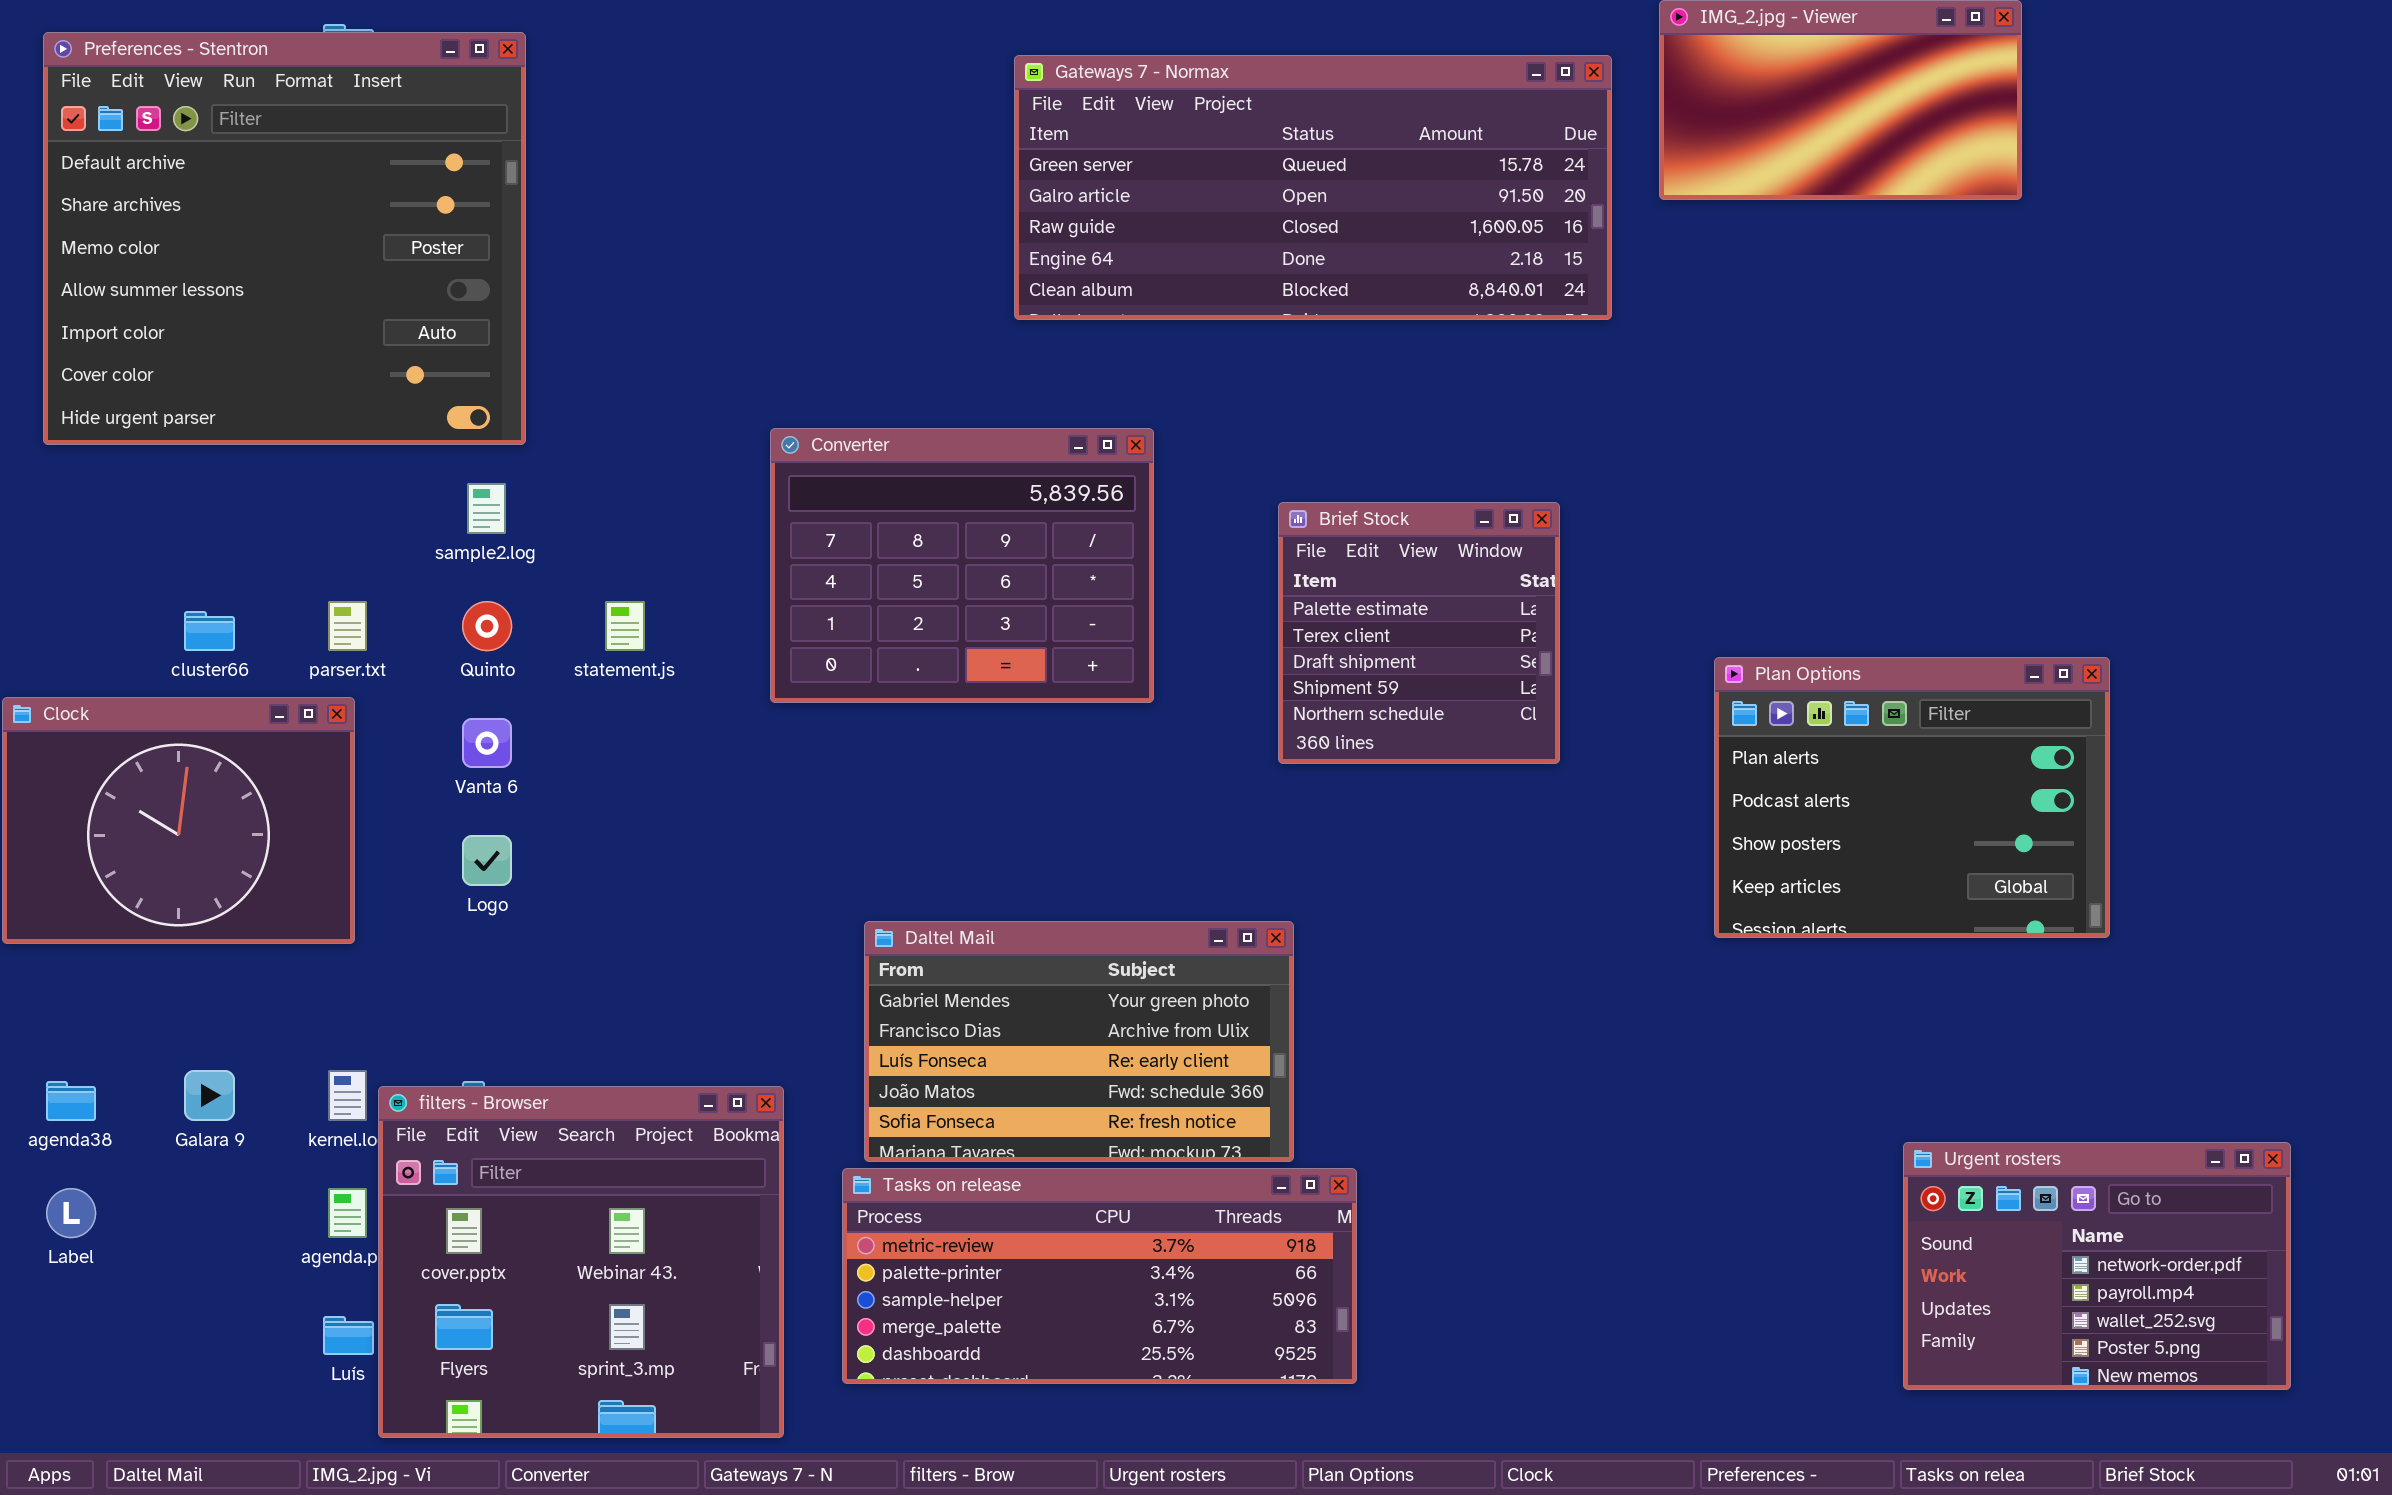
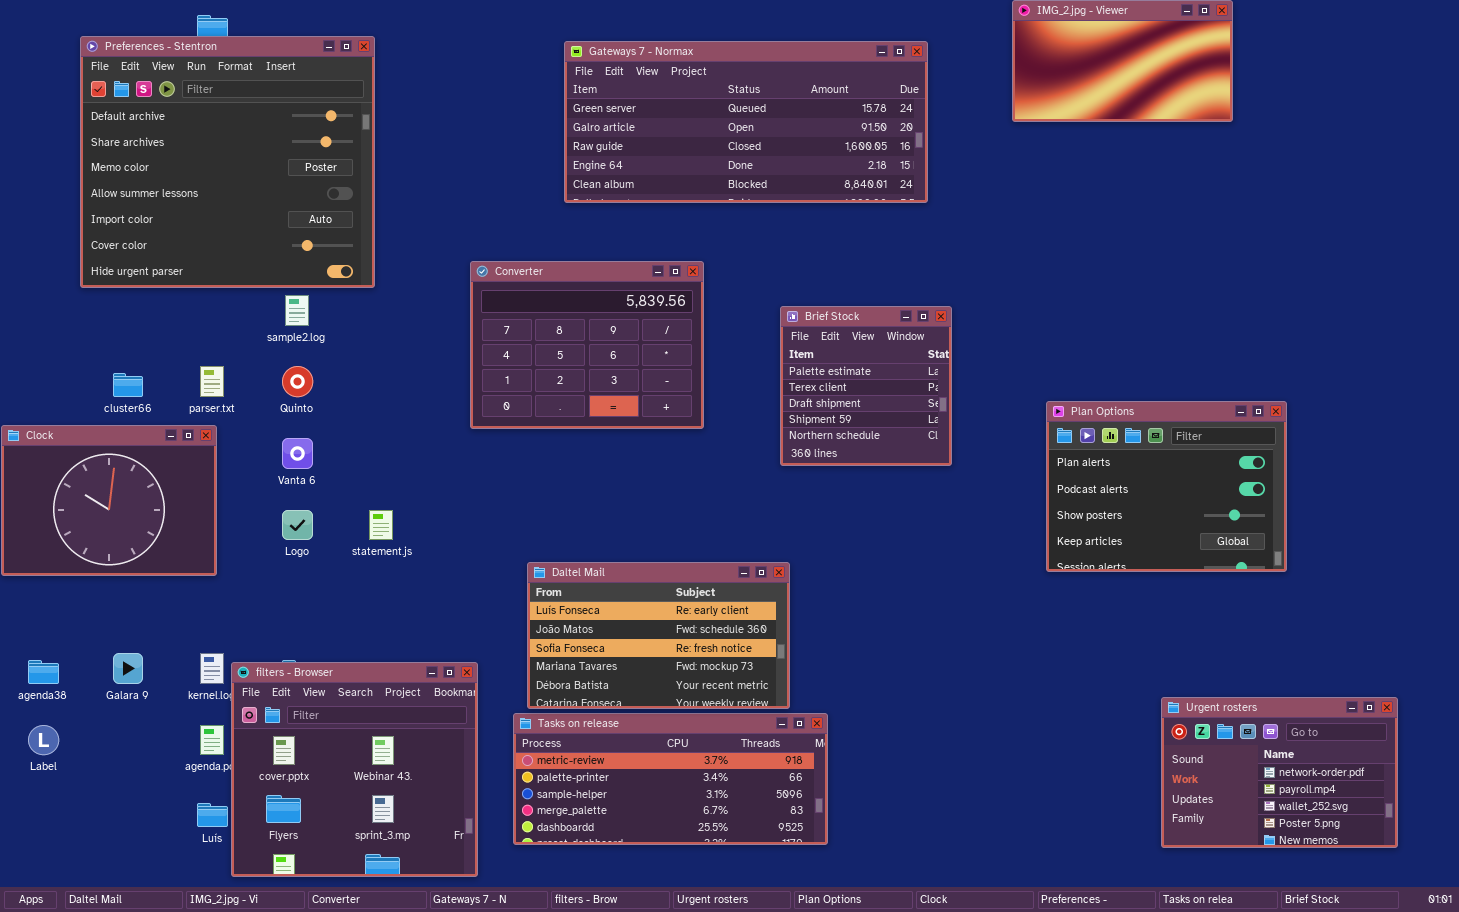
Preferences - Stentron: [43,32,526,445] -> [80,36,375,288], moved
Gateways 7 - Normax: [1014,55,1612,320] -> [564,41,928,203], moved
statement.js: [605,601,645,651] -> [369,510,393,540], moved
Daltel Mail: [864,921,1294,1162] -> [527,562,790,709], scrolled down 2 rows

